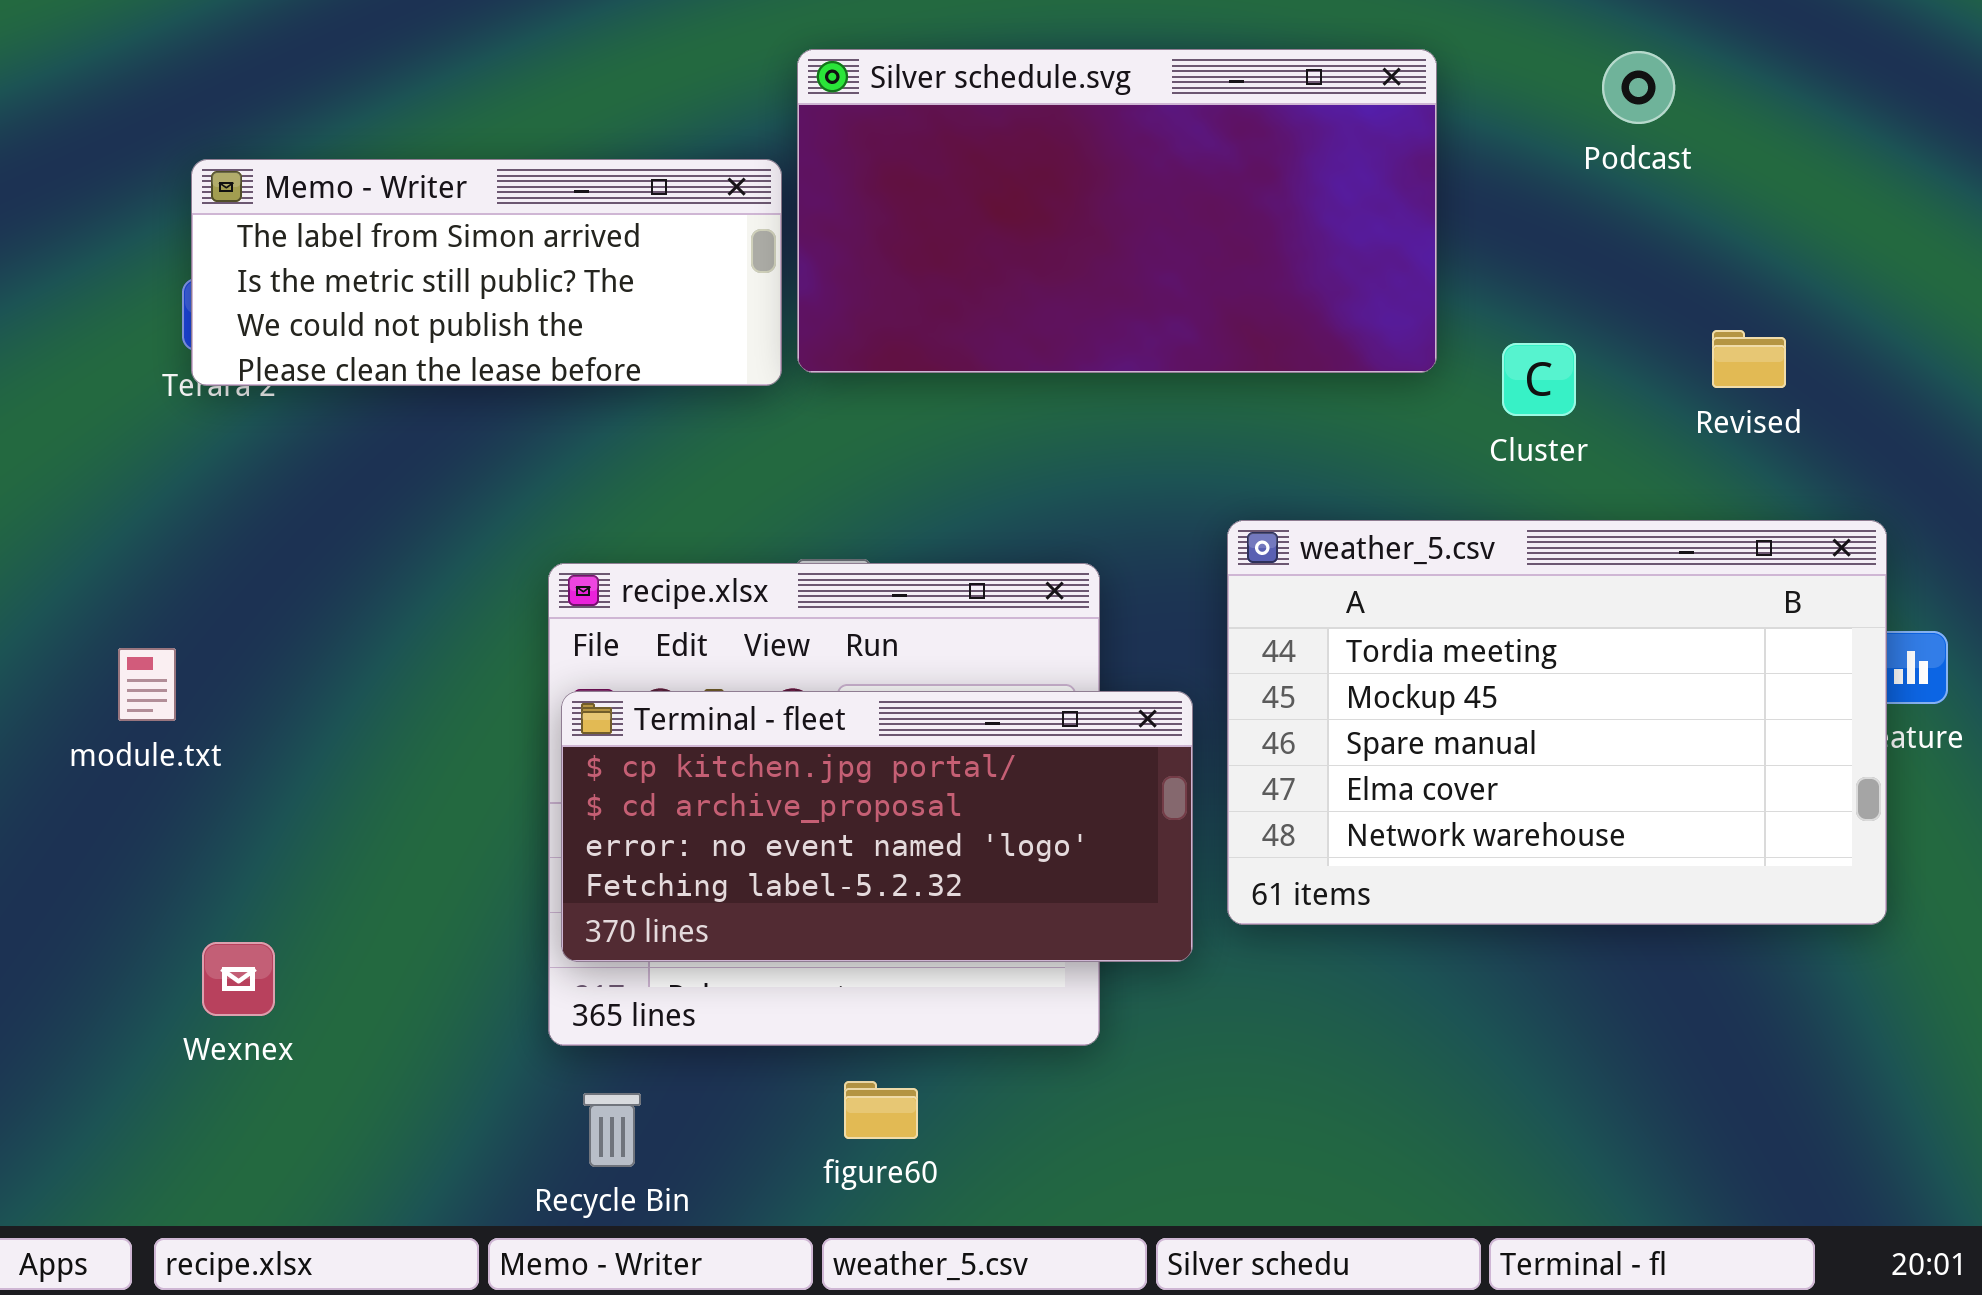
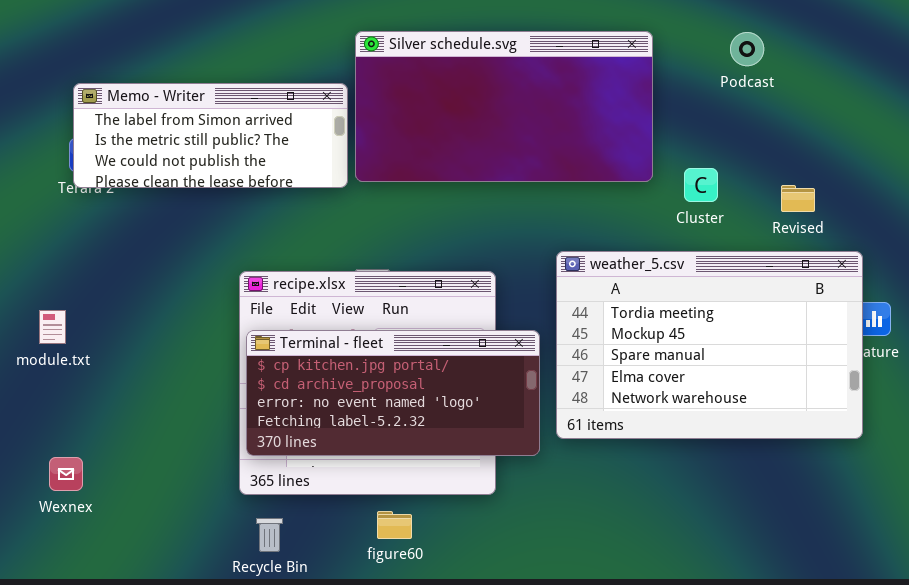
Revised: [1712,330,1786,388] -> [781,185,815,212], moved
Wexnex: [202,942,275,1016] -> [49,457,83,491], moved

